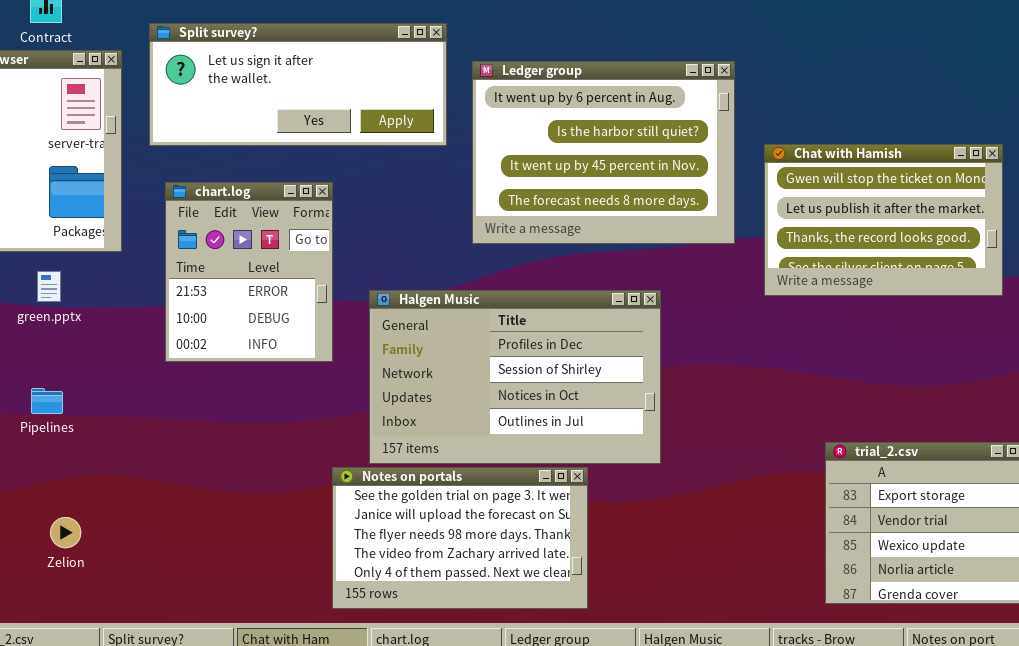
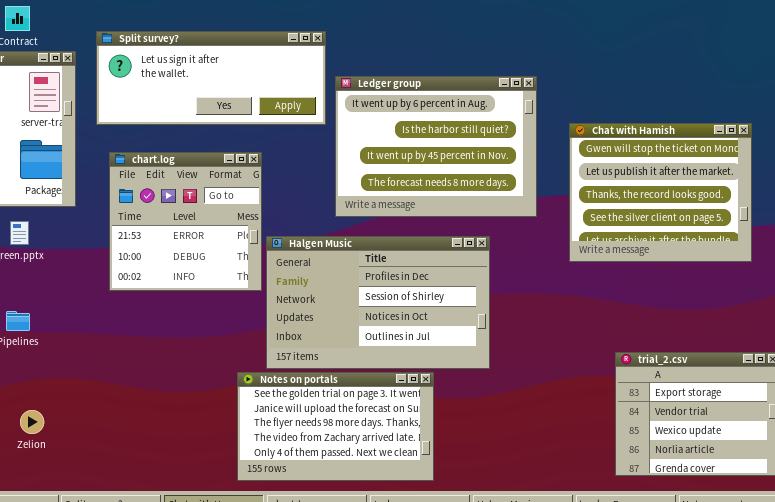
Ledger group: [472,61,735,244] -> [335,76,537,217], moved
Chat with Hamish: [764,144,1003,296] -> [569,123,752,262], resized
chart.log: [165,182,333,362] -> [109,152,262,291], resized

